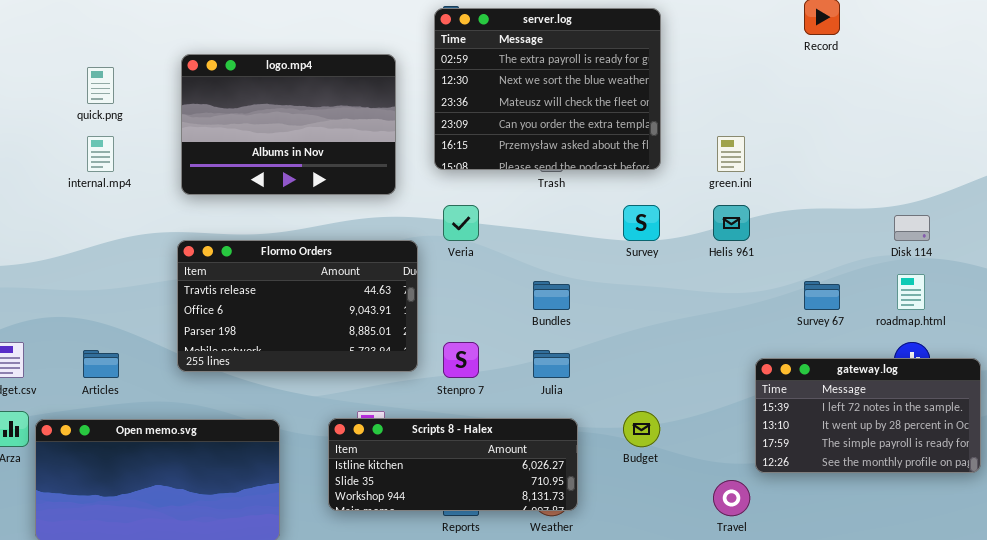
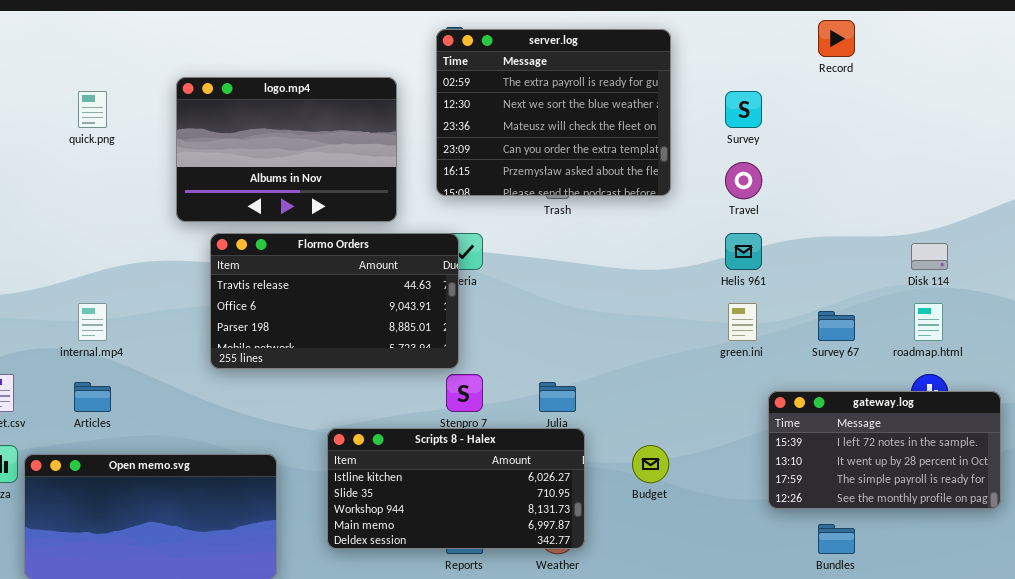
internal.mp4: [87,136,114,172] -> [78,303,107,341], moved
green.ini: [717,136,745,172] -> [728,303,757,341], moved
Survey: [623,205,660,241] -> [725,91,762,128], moved
Flormo Orders: [177,240,418,372] -> [210,233,459,369], moved
Bundles: [533,281,570,310] -> [818,524,855,554], moved
Scripts 8 - Halex: [328,418,578,511] -> [327,428,585,549], resized
Travel: [713,480,750,516] -> [725,162,762,199], moved

